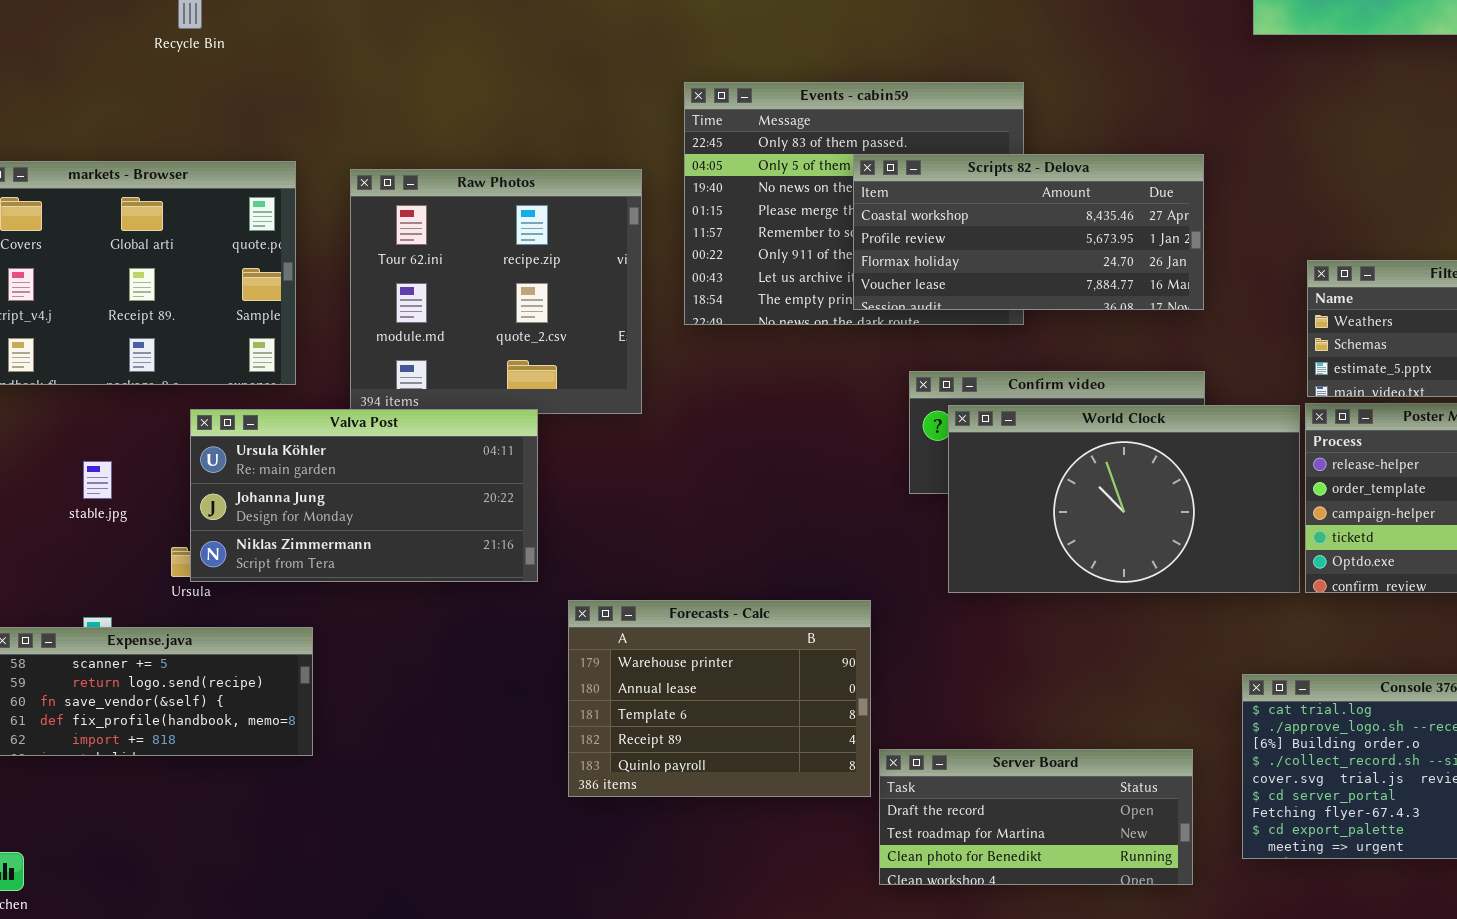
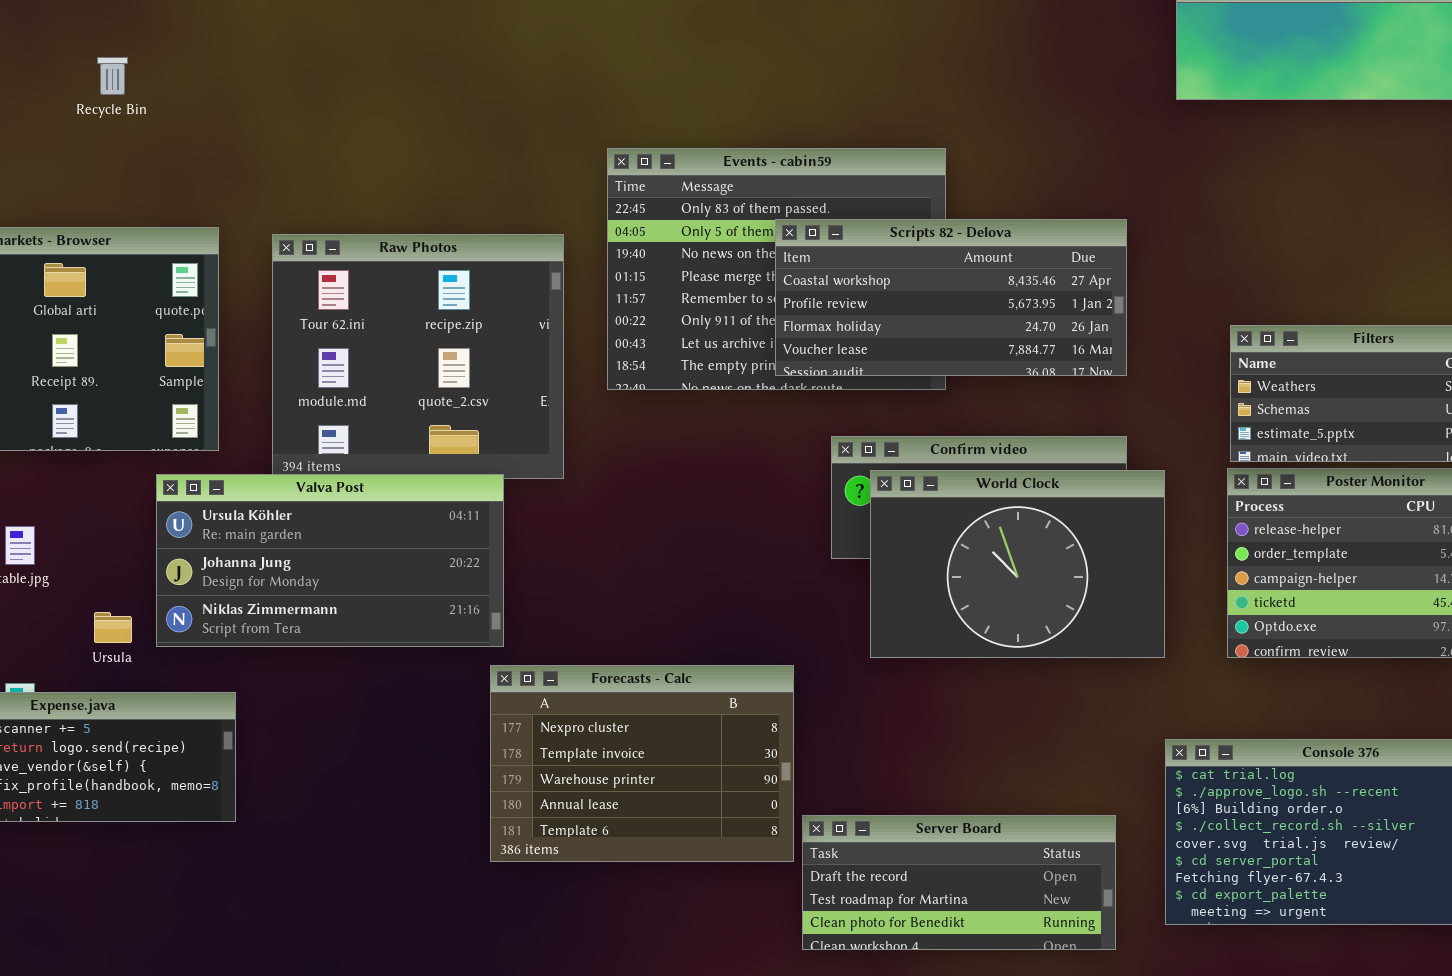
World Clock: [948,405,1300,593] -> [870,470,1165,658], resized
Valva Post: [190,409,538,582] -> [156,474,504,647], moved
Forecasts - Calc: [568,600,871,797] -> [490,665,794,862], scrolled up 2 rows

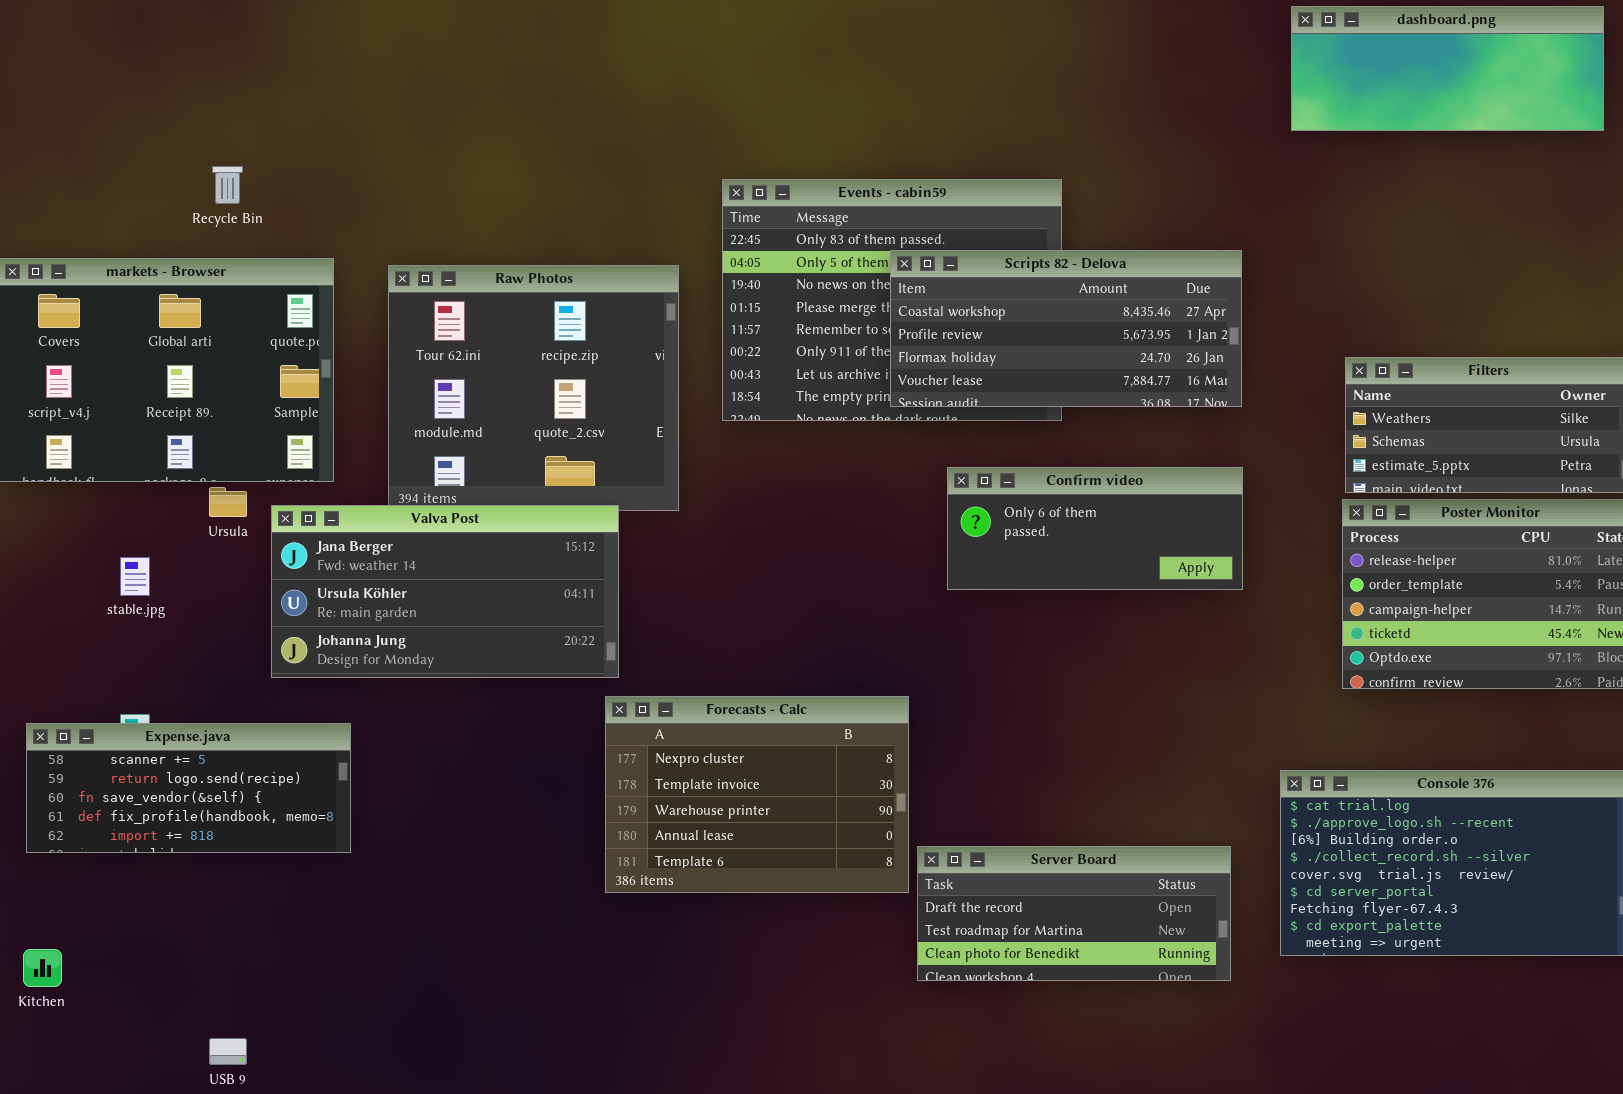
Recycle Bin: [97,57,128,95] -> [212,166,243,204], moved
World Clock: [870,470,1165,658] -> none, closed
Valva Post: [156,474,504,647] -> [271,505,619,678], scrolled up 1 row
Ursula: [94,612,132,643] -> [209,487,247,517], moved

